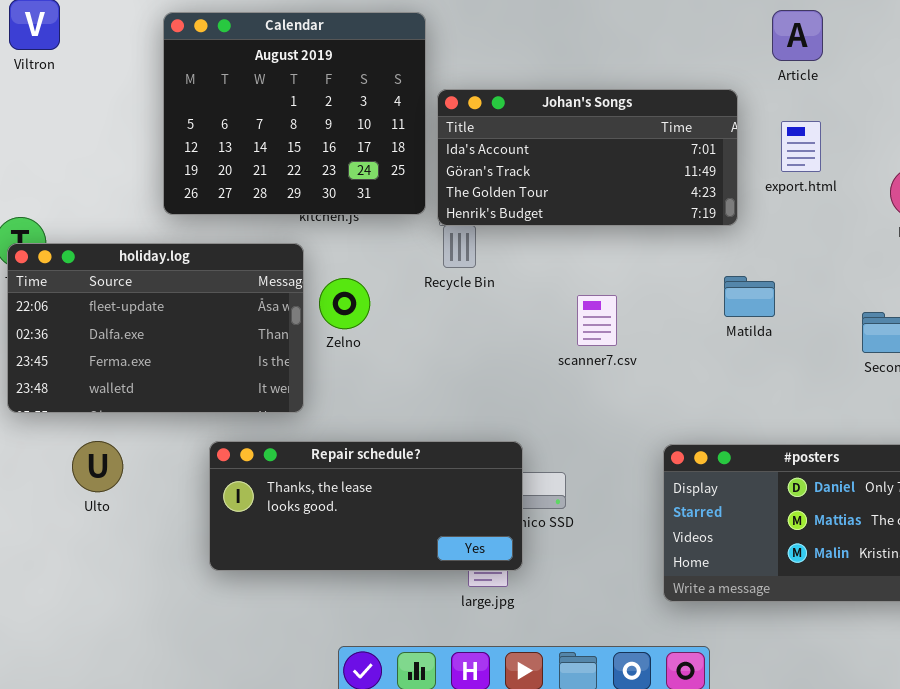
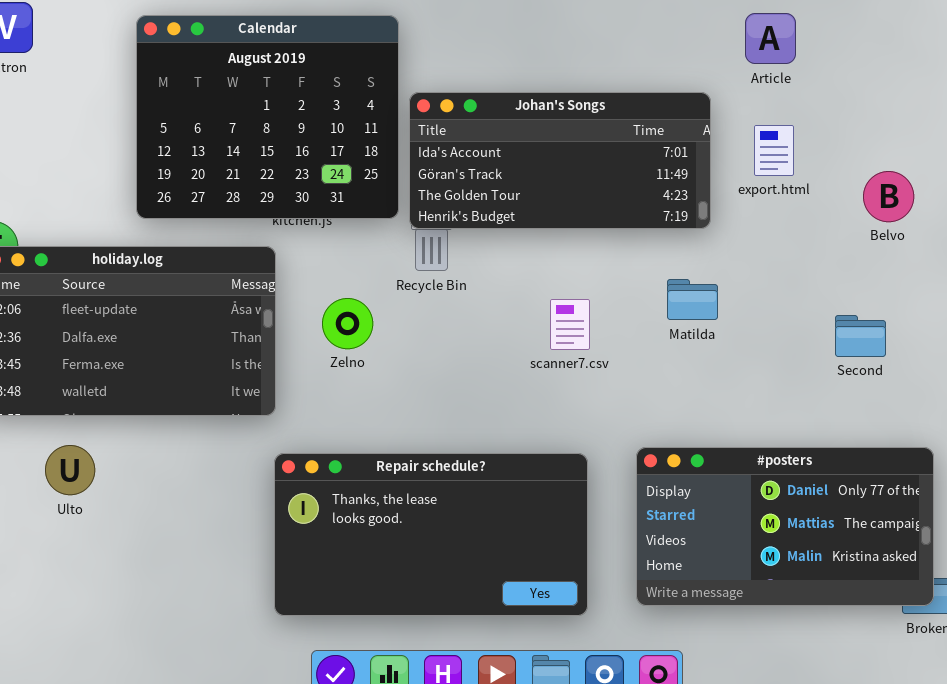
Matilda: [724,276,775,317] -> [667,279,718,320], moved
Zelno: [319,278,370,329] -> [322,298,373,349], moved
Repair schedule?: [209,441,523,571] -> [274,453,588,616], moved, resized

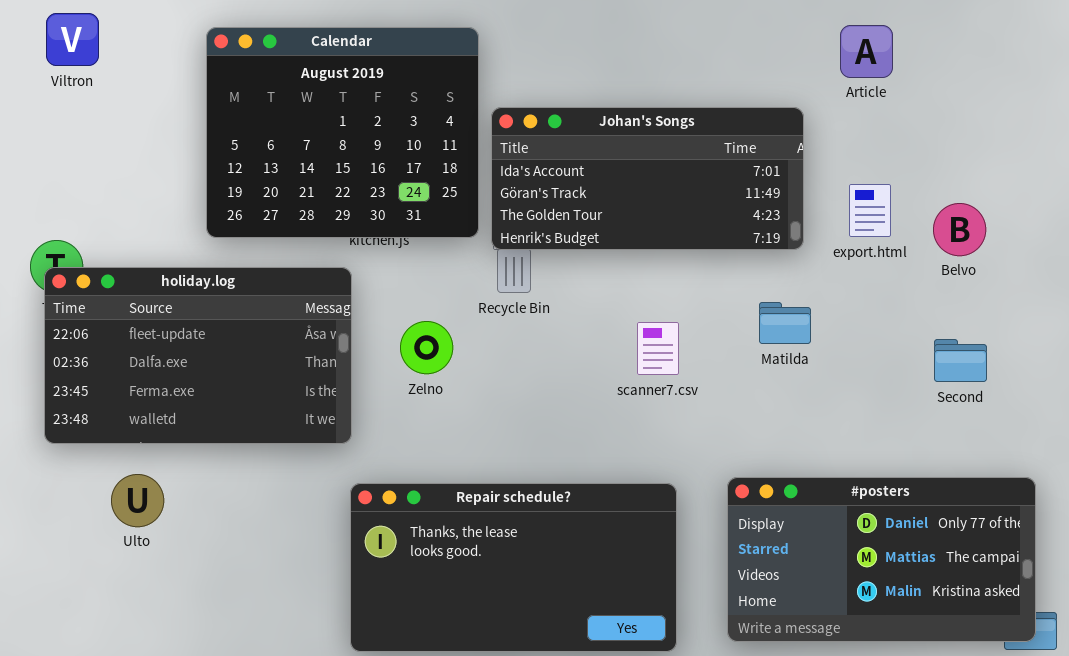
export.html: [754,125,794,176] -> [849,184,891,237], moved
Belvo: [863,171,914,222] -> [933,203,986,256], moved

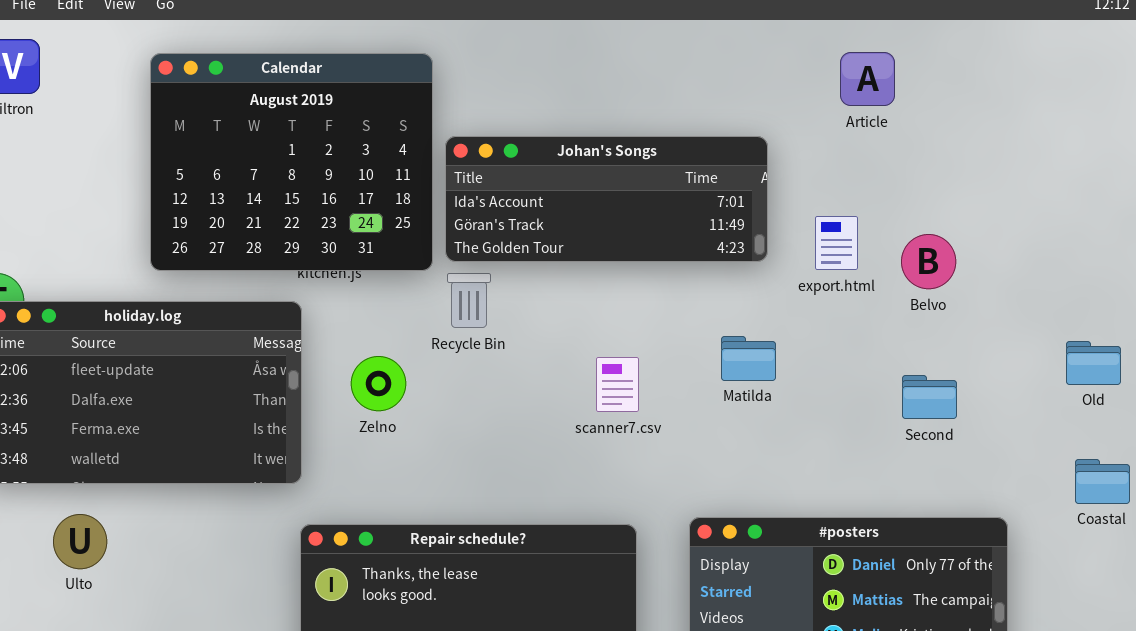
Article: [840,25,893,78] -> [840,52,895,106], moved
Johan's Songs: [491,107,804,250] -> [445,136,768,262], resized

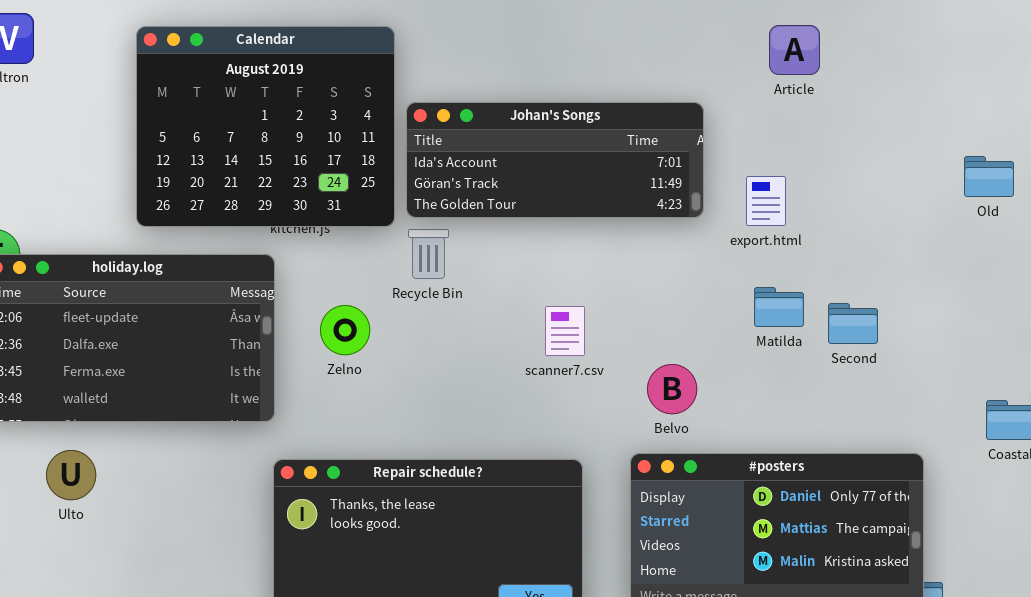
Belvo: [901,234,956,289] -> [647,364,697,414], moved
Matilda: [721,336,776,381] -> [754,287,804,327], moved
Old: [1066,341,1121,385] -> [964,156,1014,197], moved
Second: [902,375,957,419] -> [828,303,878,344], moved

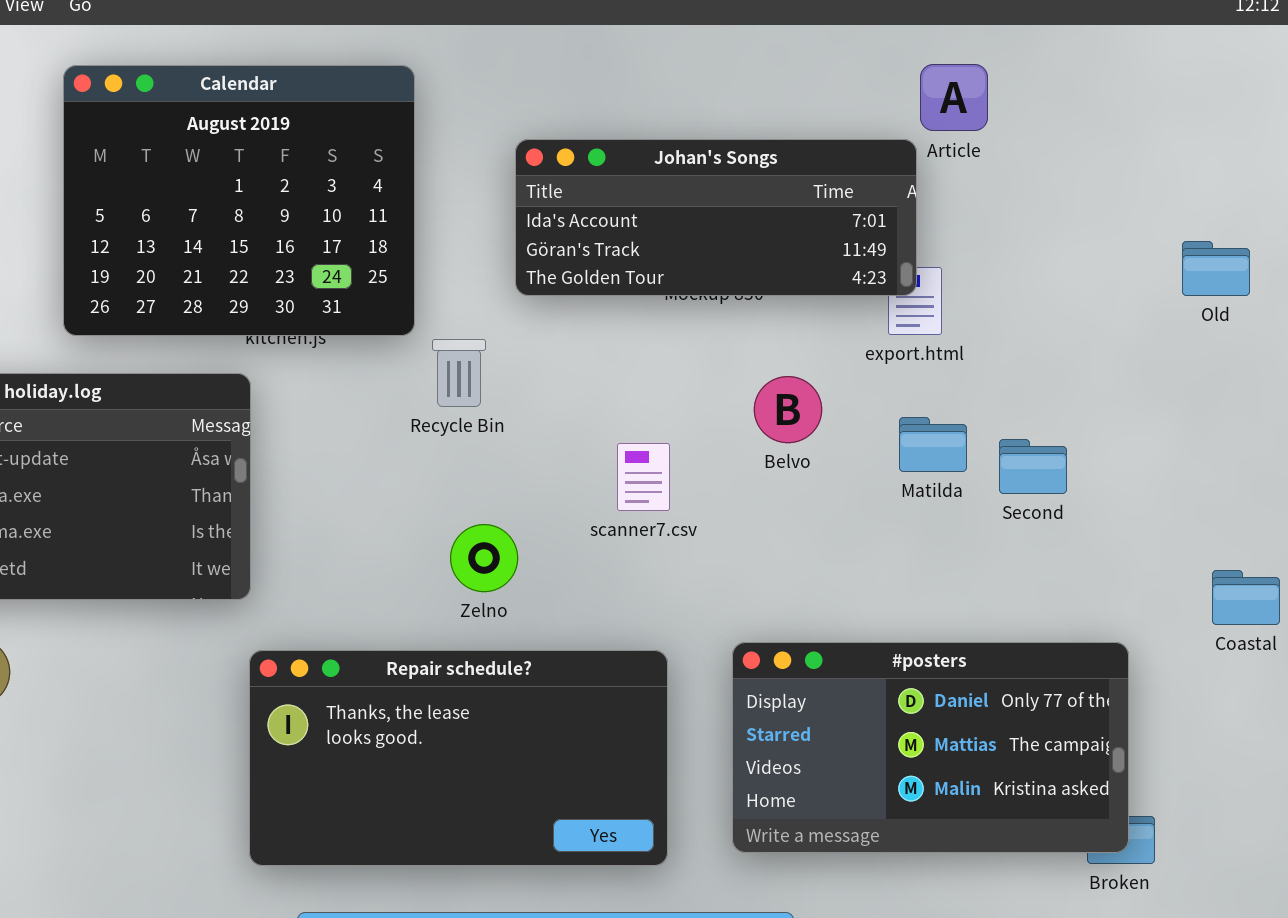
Johan's Songs: [406,102,704,218] -> [515,139,917,296], moved
Zelno: [320,305,370,355] -> [450,524,518,592], moved
Belvo: [647,364,697,414] -> [754,376,822,443], moved

